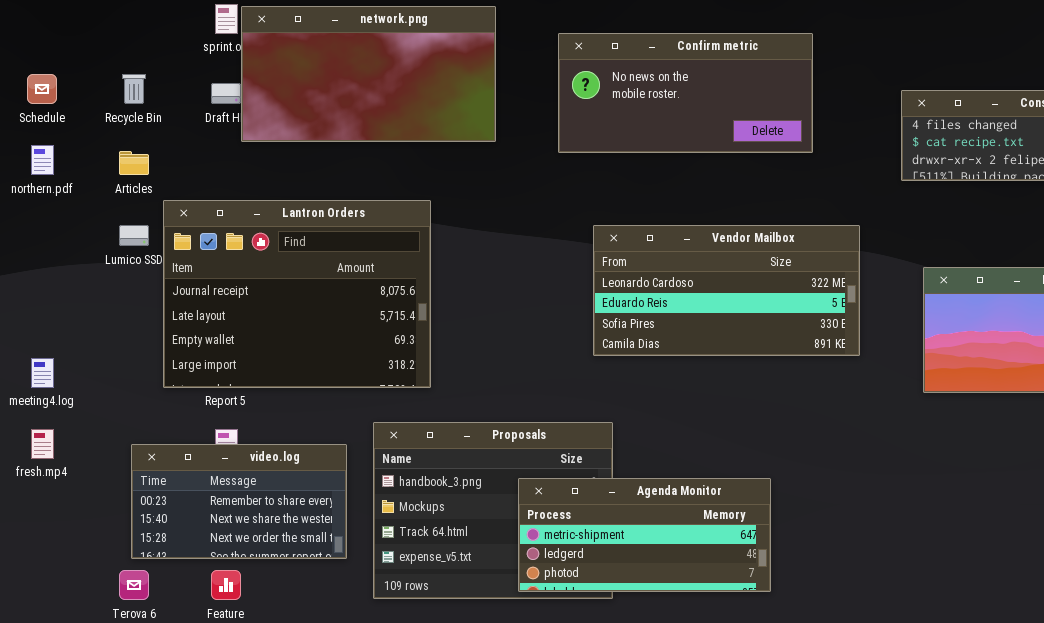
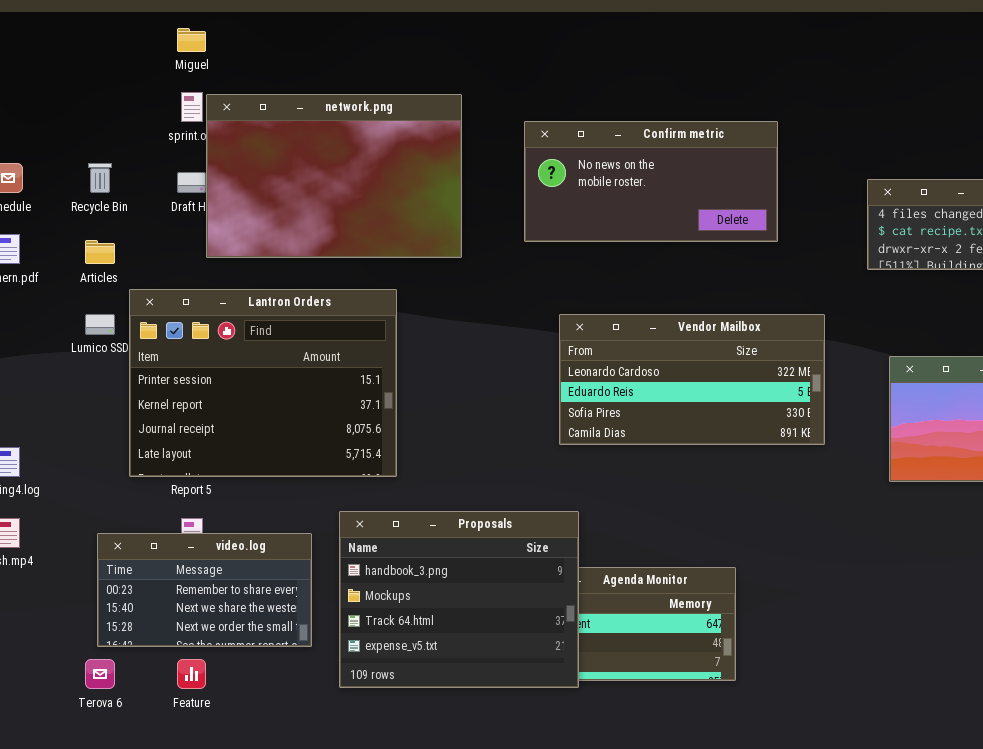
network.png: [241,6,496,142] -> [206,94,462,258], resized
Lantron Orders: [163,200,431,388] -> [129,289,397,477], scrolled up 2 rows
Proposals: [373,422,613,599] -> [339,511,579,688], raised

